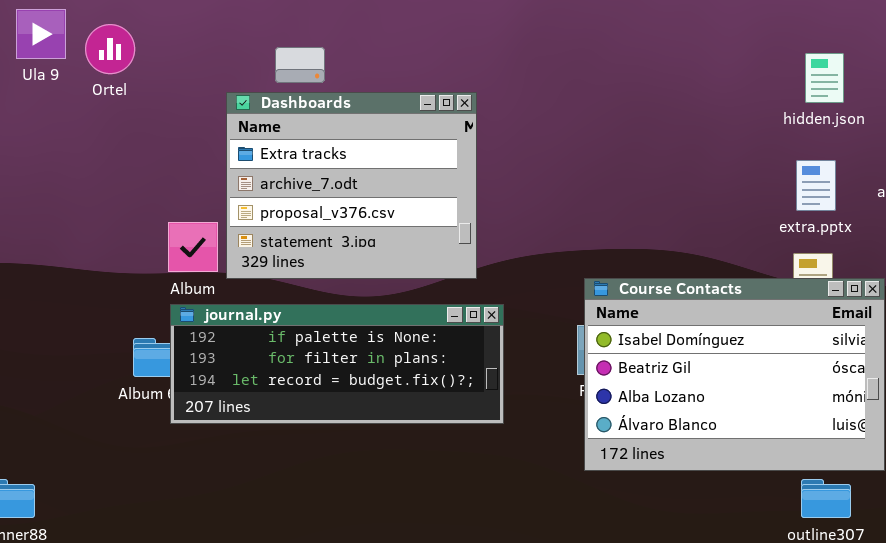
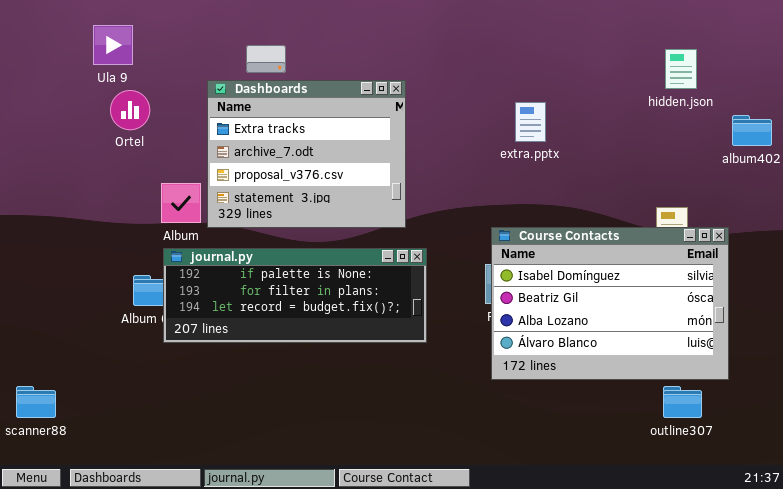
Ula 9: [16,9,66,59] -> [93,25,133,65], moved
Ortel: [85,24,135,74] -> [110,90,150,130], moved
extra.pptx: [796,160,836,211] -> [515,102,546,142], moved

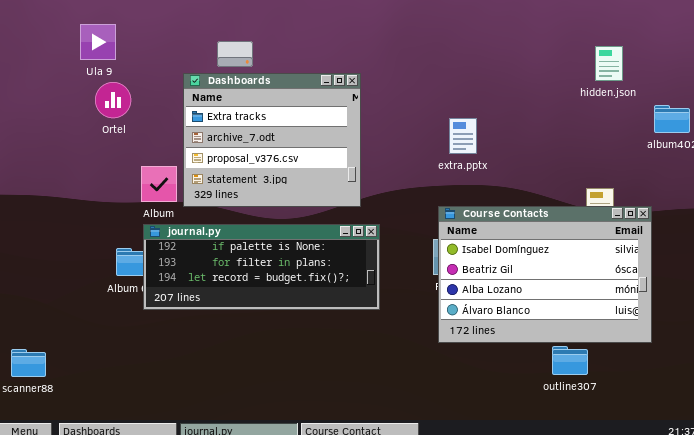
extra.pptx: [515,102,546,142] -> [449,118,477,154], moved
outline307: [663,386,702,418] -> [552,346,588,375], moved

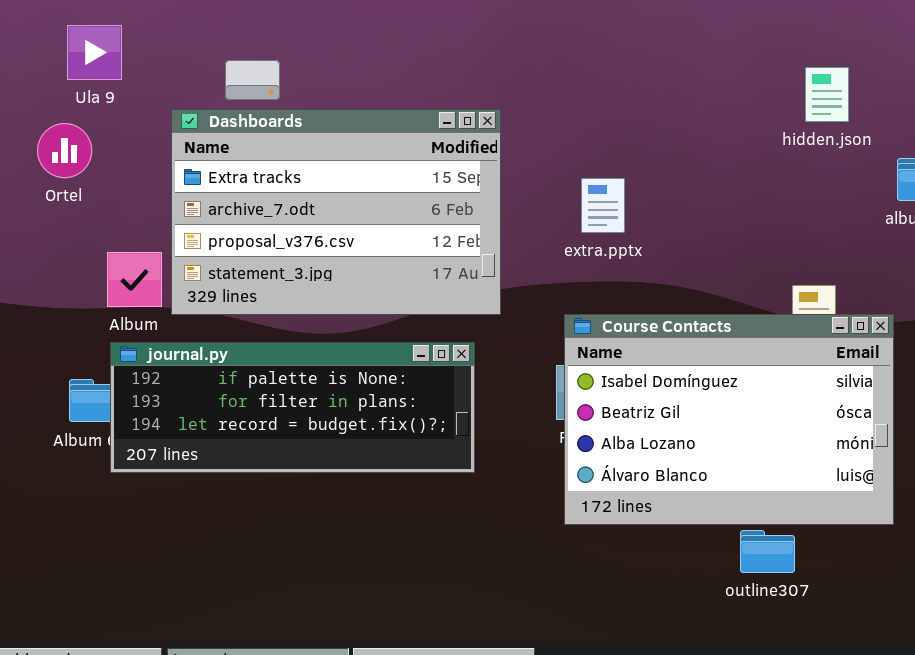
Ula 9: [80,24,116,60] -> [67,25,122,80], moved
Dashboards: [183,73,361,207] -> [171,109,501,315], resized

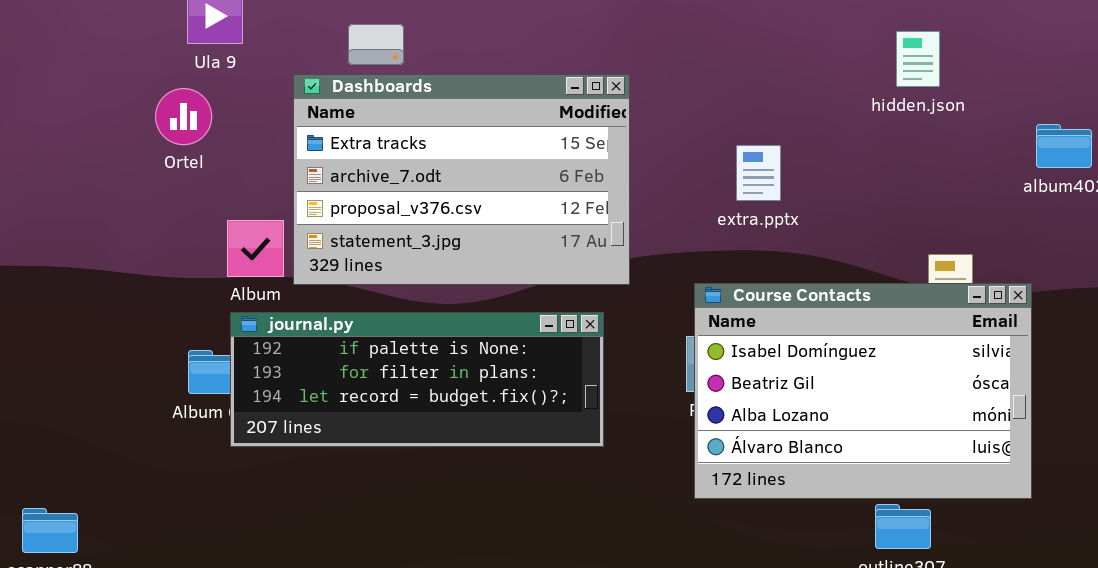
hidden.json: [805,67,849,122] -> [896,31,940,87], moved
extra.pptx: [581,178,625,233] -> [736,145,781,201], moved

